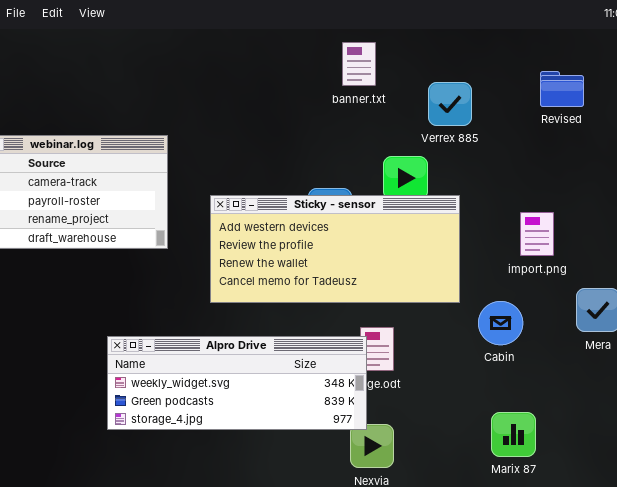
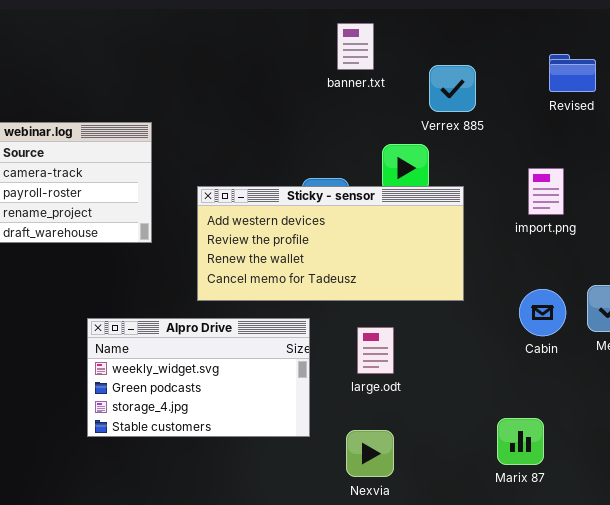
import.png: [520,212,554,256] -> [528,168,564,215], moved
Cabin: [478,301,523,345] -> [519,289,566,336], moved
Alpro Drive: [107,336,367,430] -> [87,318,310,437], resized

